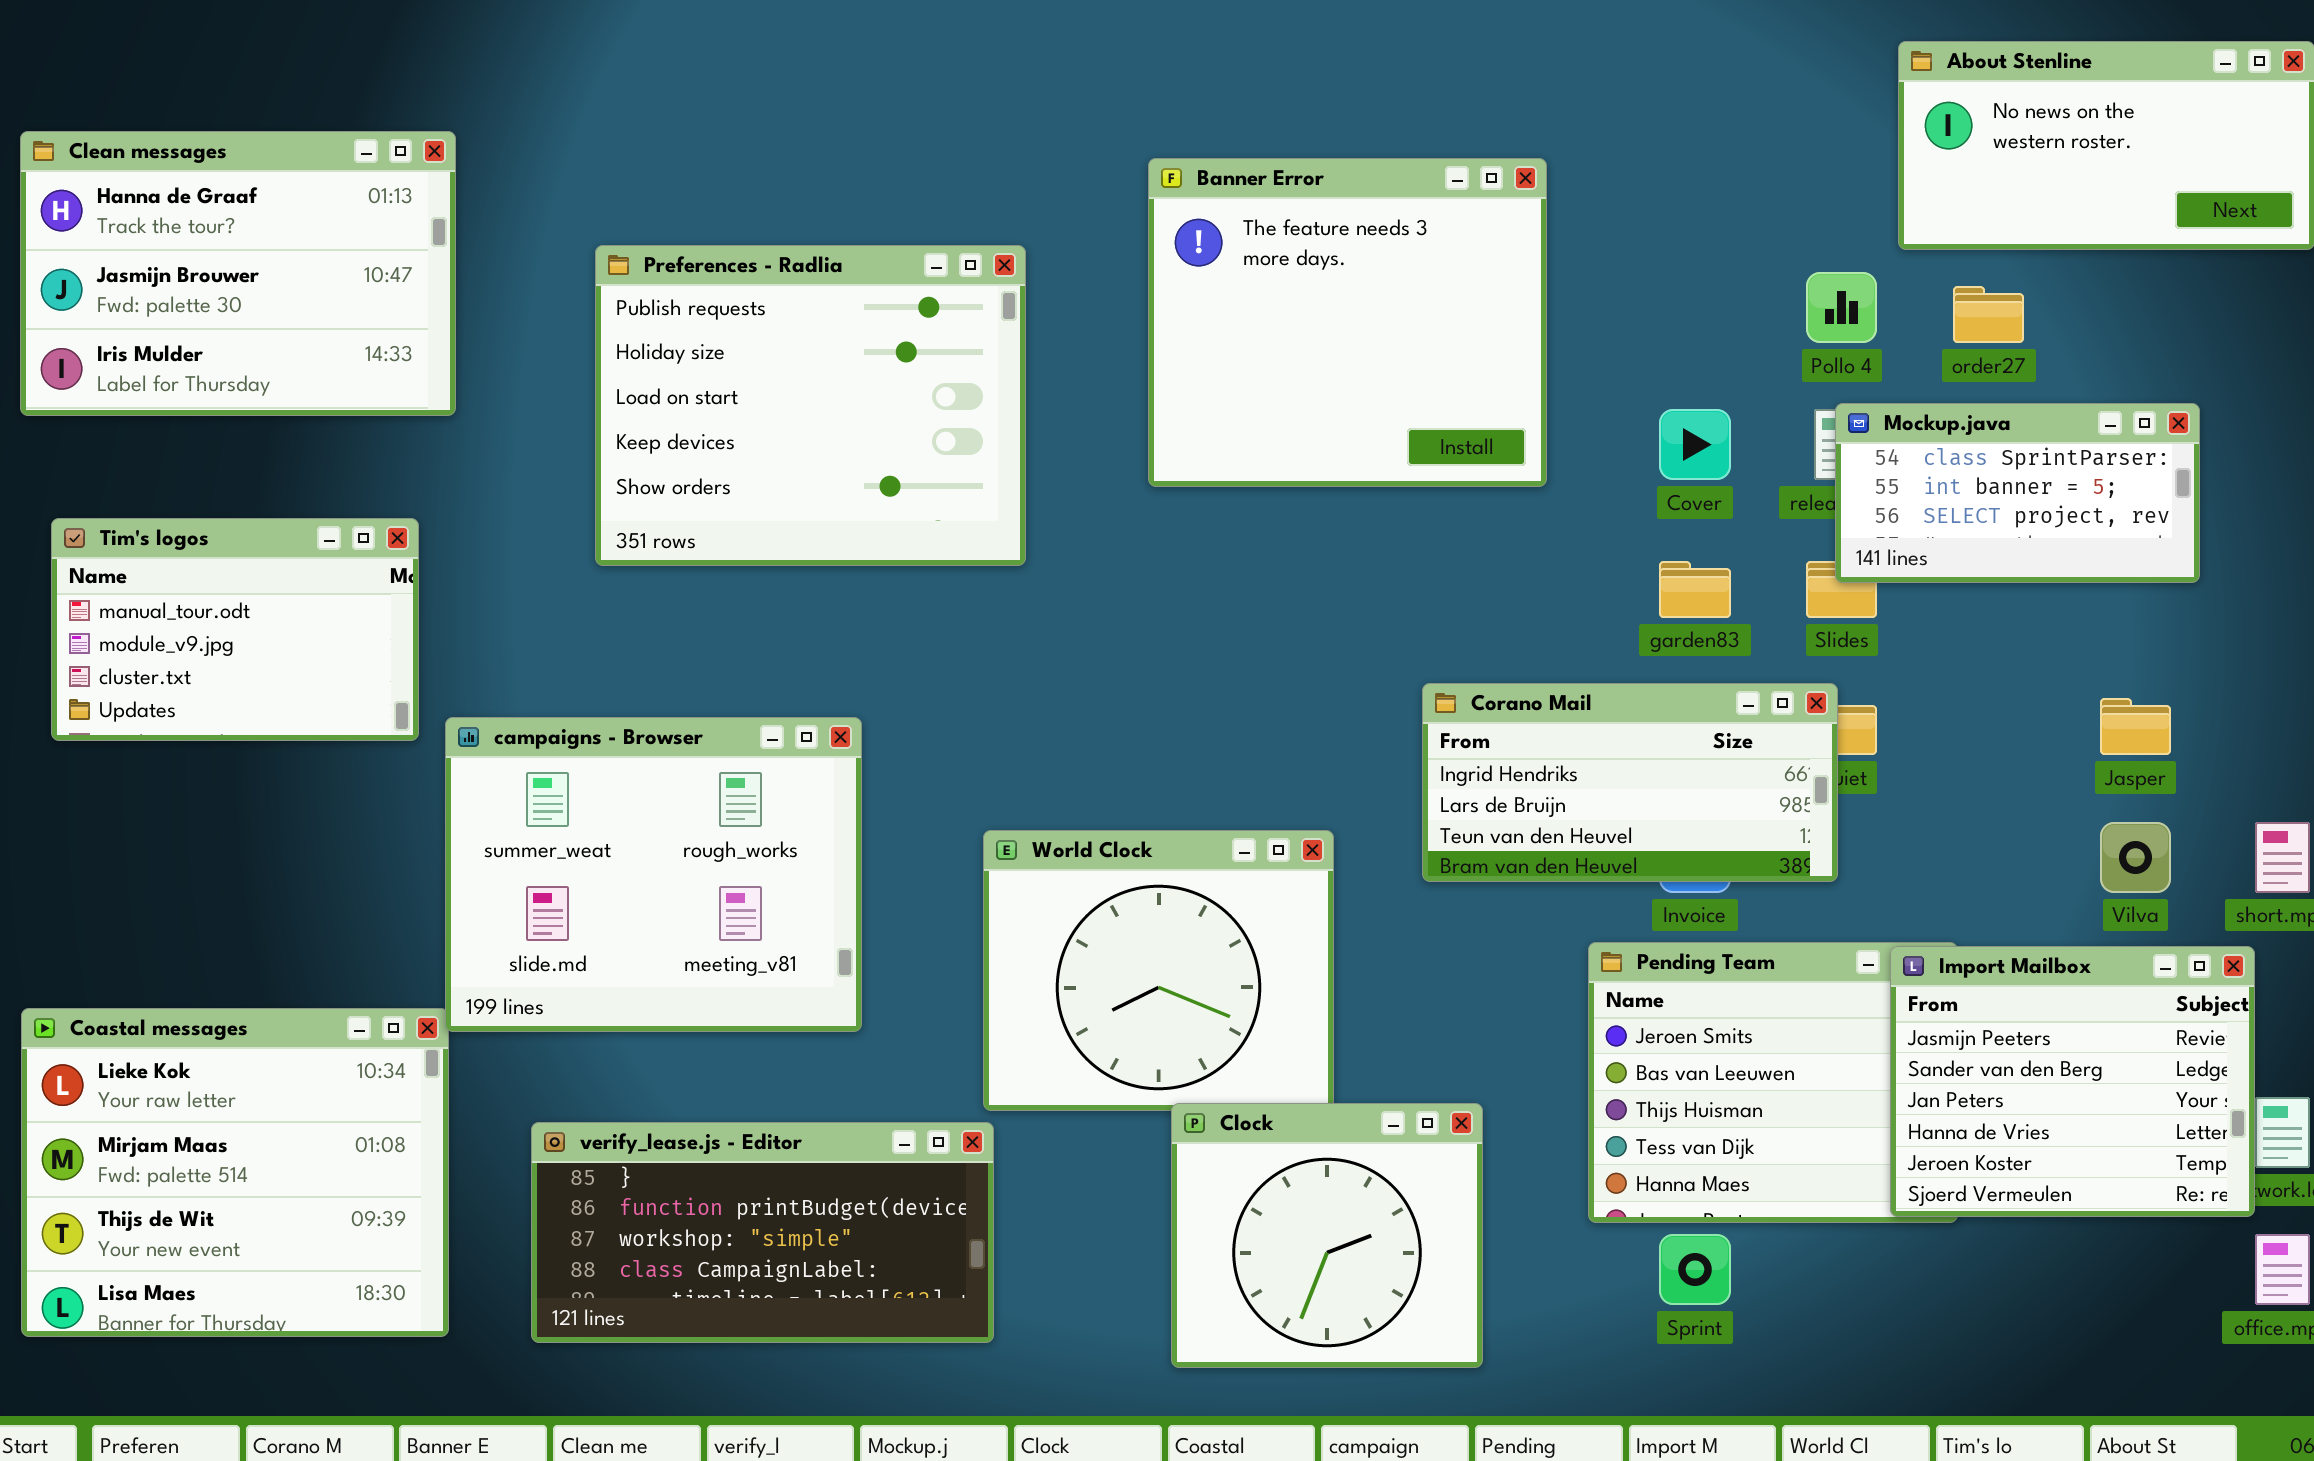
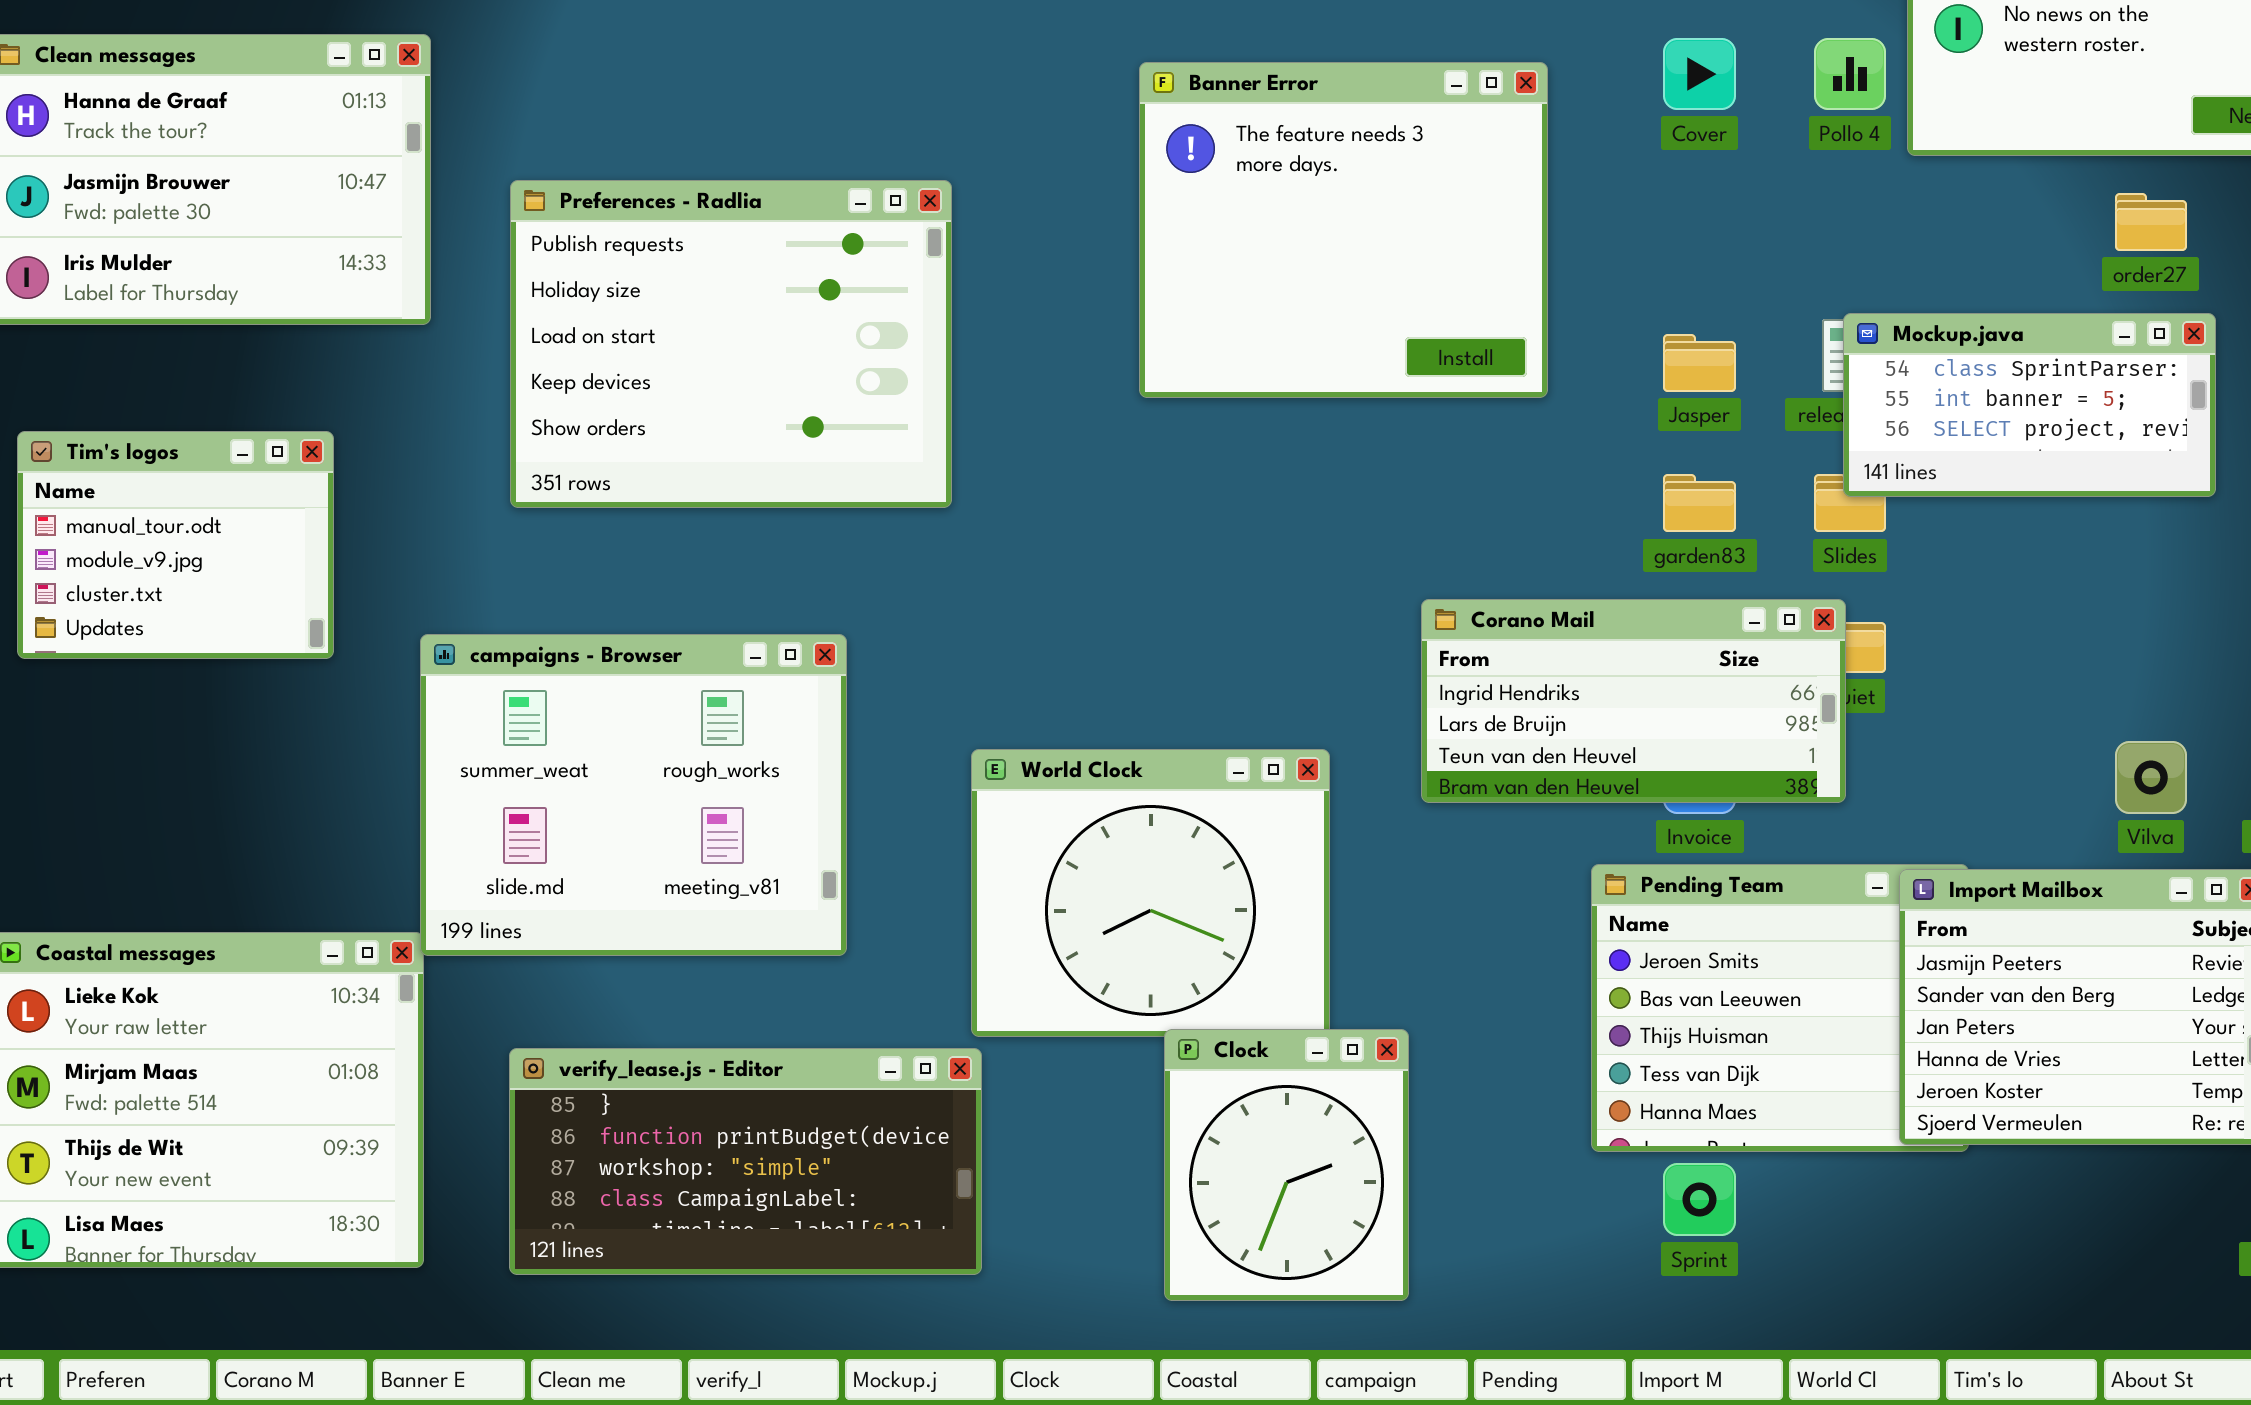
Preferences - Radlia: [595,245,1026,566] -> [510,180,952,508], moved
Pollo 4: [1806,272,1877,343] -> [1814,38,1886,110], moved
order27: [1953,286,2024,343] -> [2115,193,2187,251], moved
Cover: [1659,409,1731,480] -> [1663,38,1736,110], moved
Tim's logos: [51,518,419,741] -> [17,431,334,659], resized
Jasper: [2100,698,2171,755] -> [1663,334,1736,392], moved
Clock: [1171,1103,1483,1368] -> [1164,1029,1409,1301], resized

